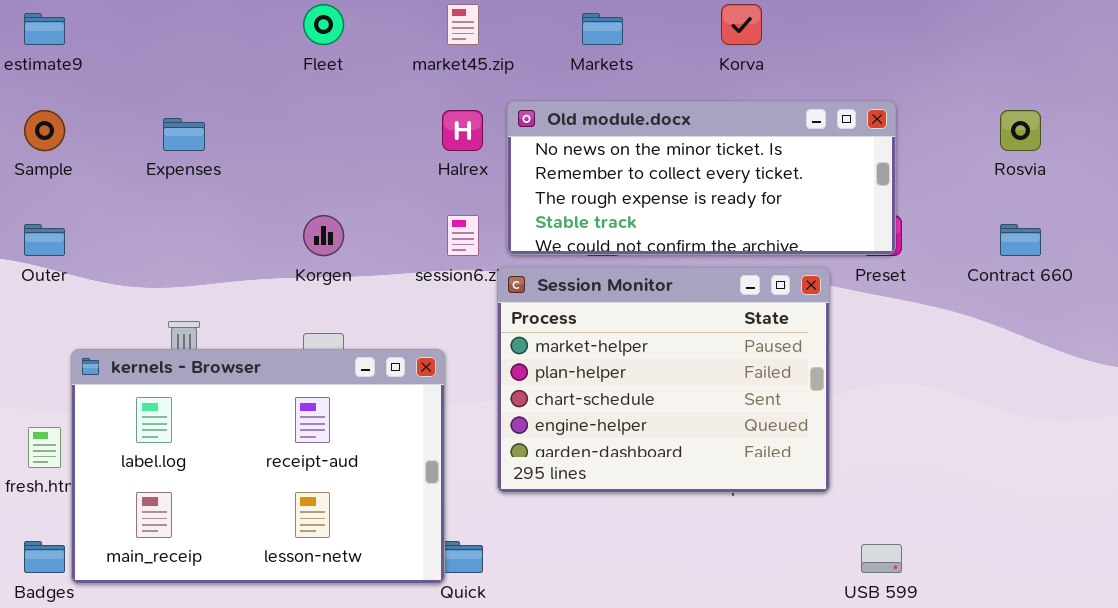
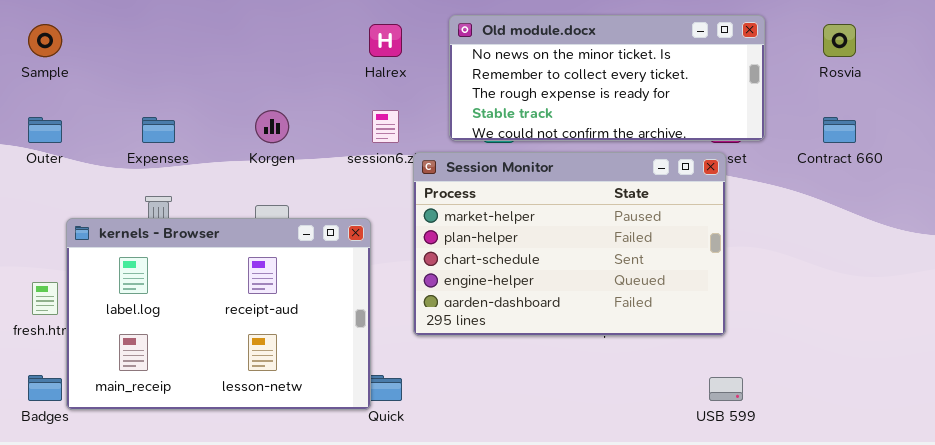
Old module.docx: [507,101,896,255] -> [449,15,765,141], moved
Expenses: [163,118,205,151] -> [142,117,175,143], moved
Session Monitor: [497,267,830,493] -> [413,152,726,336], resized

